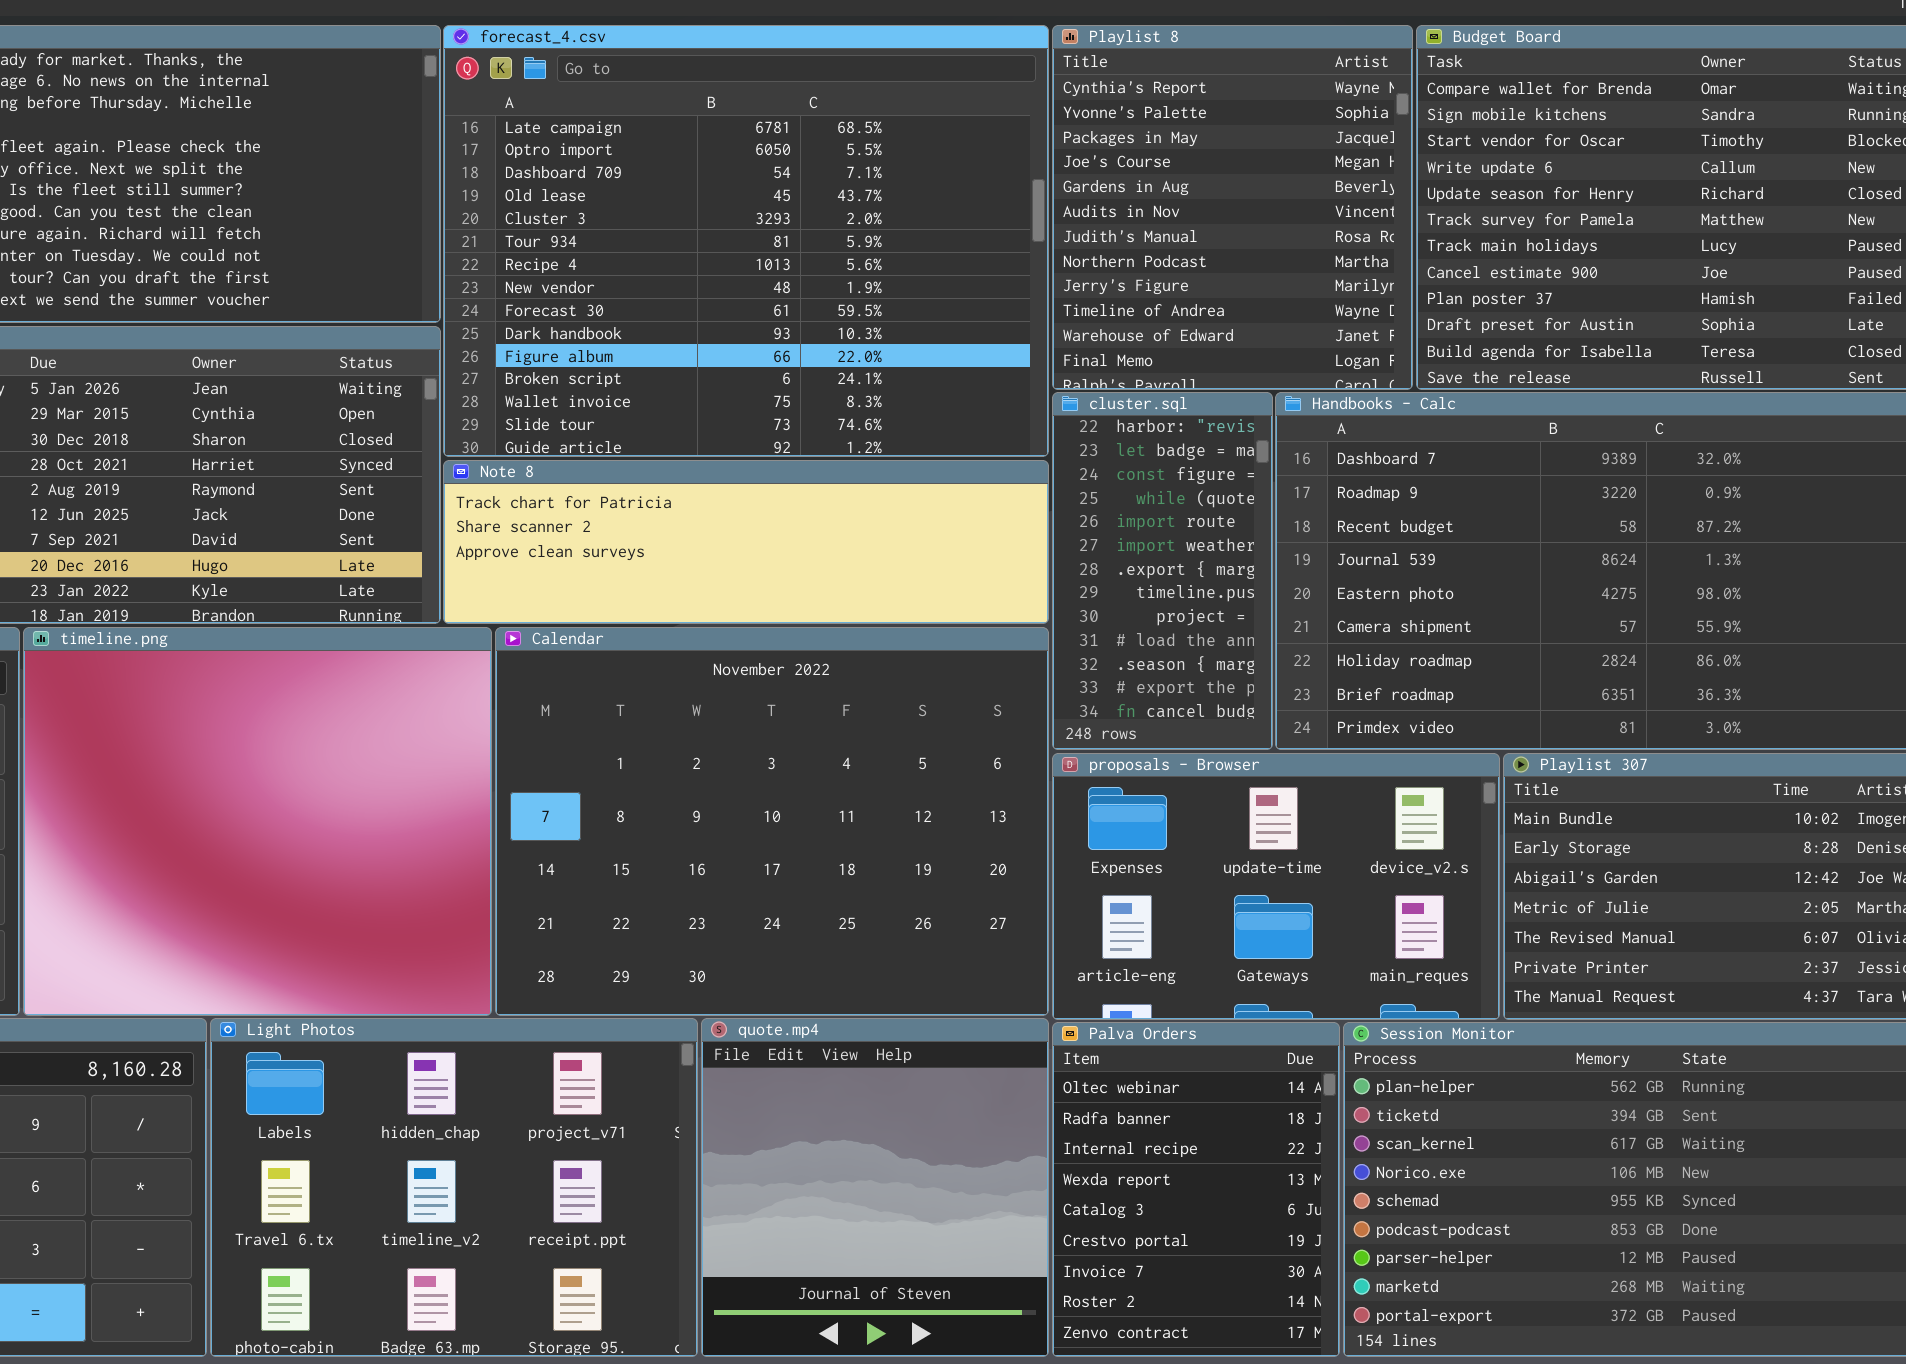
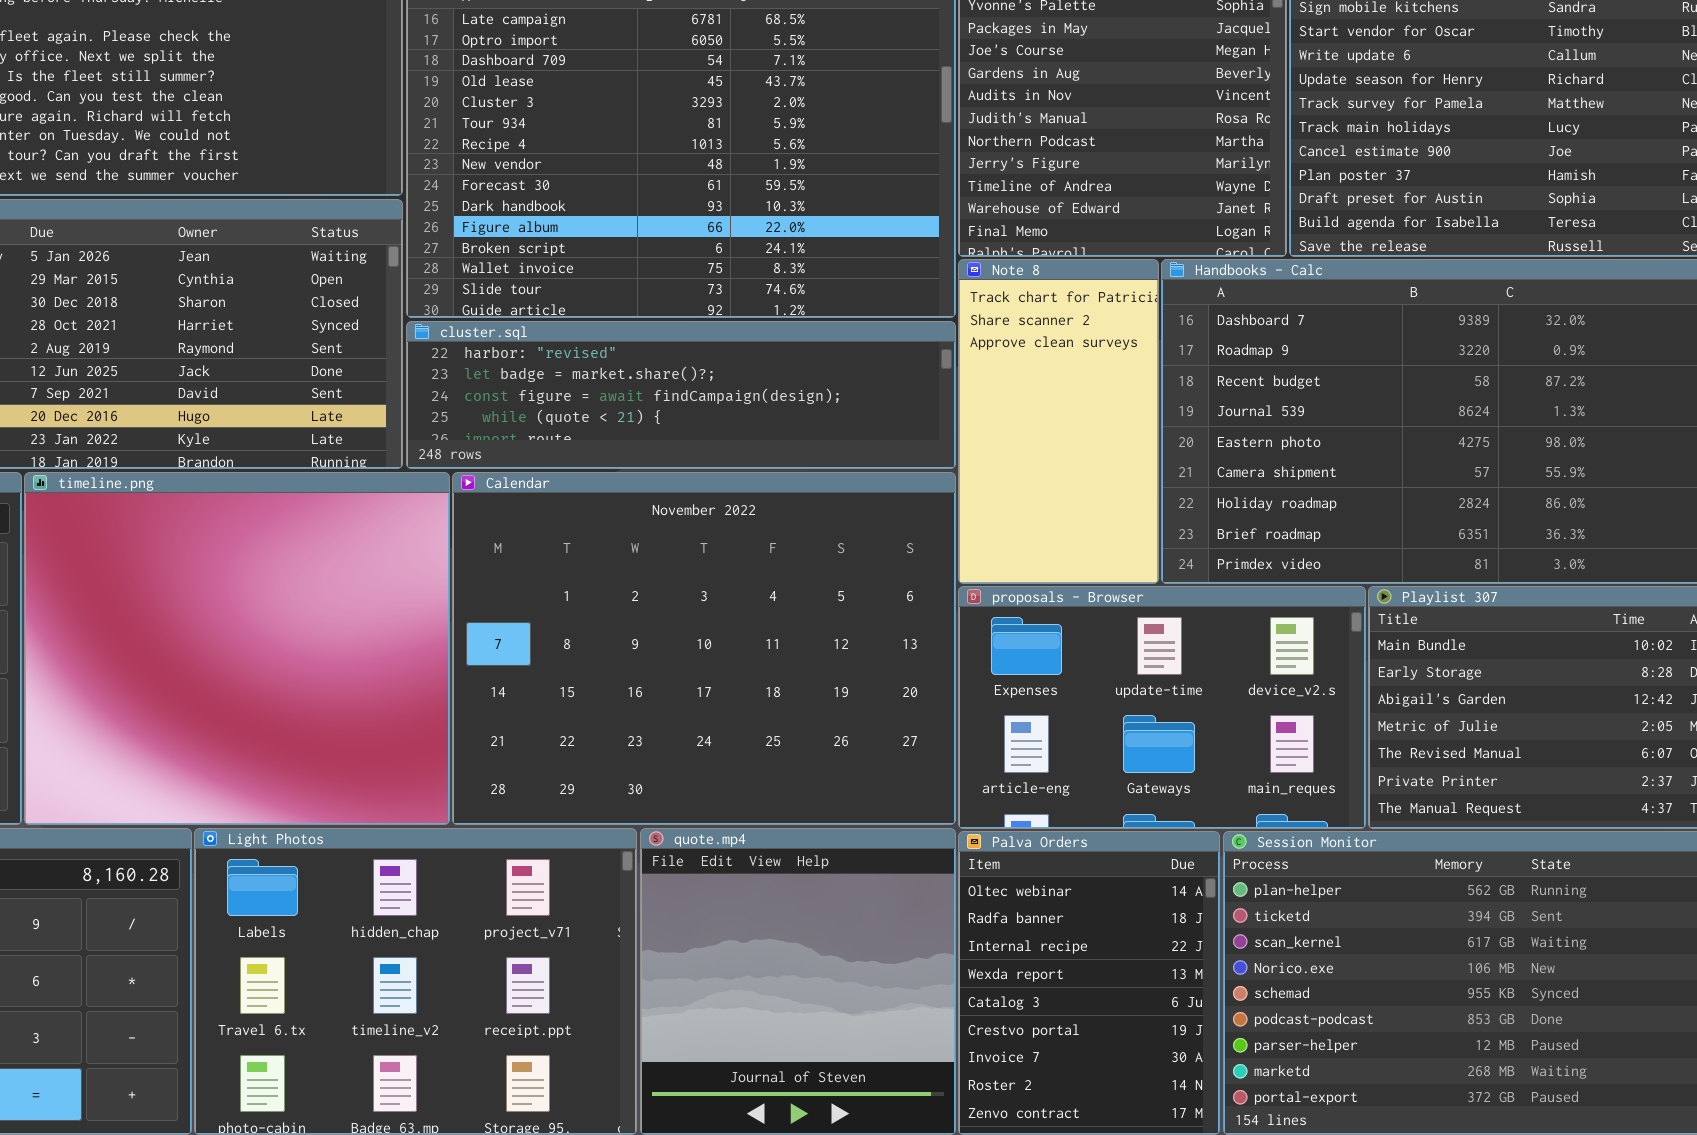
cluster.sql: [1052,392,1273,750] -> [406,321,956,469], moved, resized
Note 8: [443,460,1049,624] -> [958,259,1159,584], moved, resized

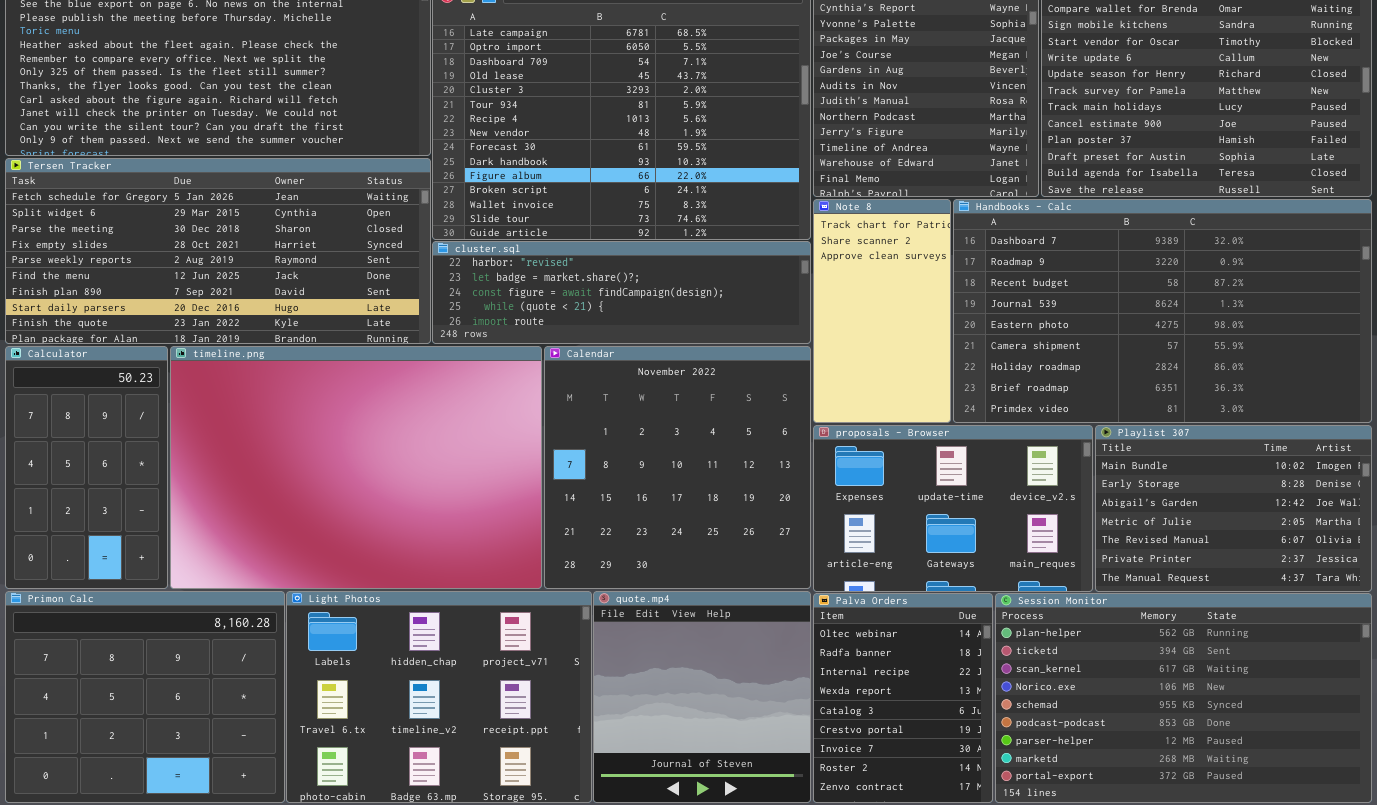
timeline.png: [24,472,450,825] -> [170,346,542,589], resized
Calendar: [452,472,956,825] -> [544,346,811,589], resized

